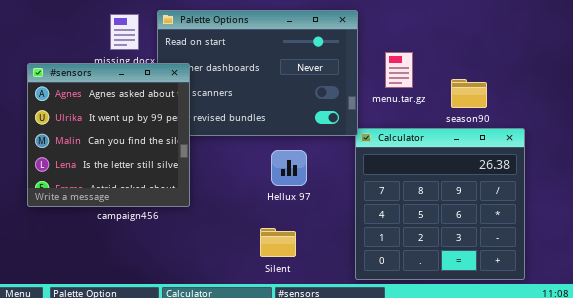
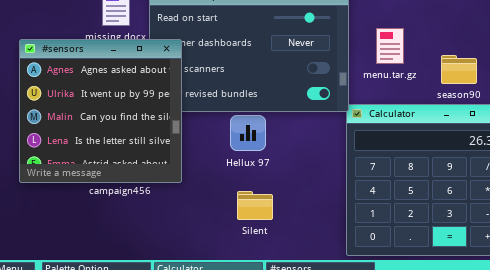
Hellux 97: [271,150,307,186] -> [230,115,266,151], moved
Silent: [260,228,296,257] -> [237,191,273,220], moved

